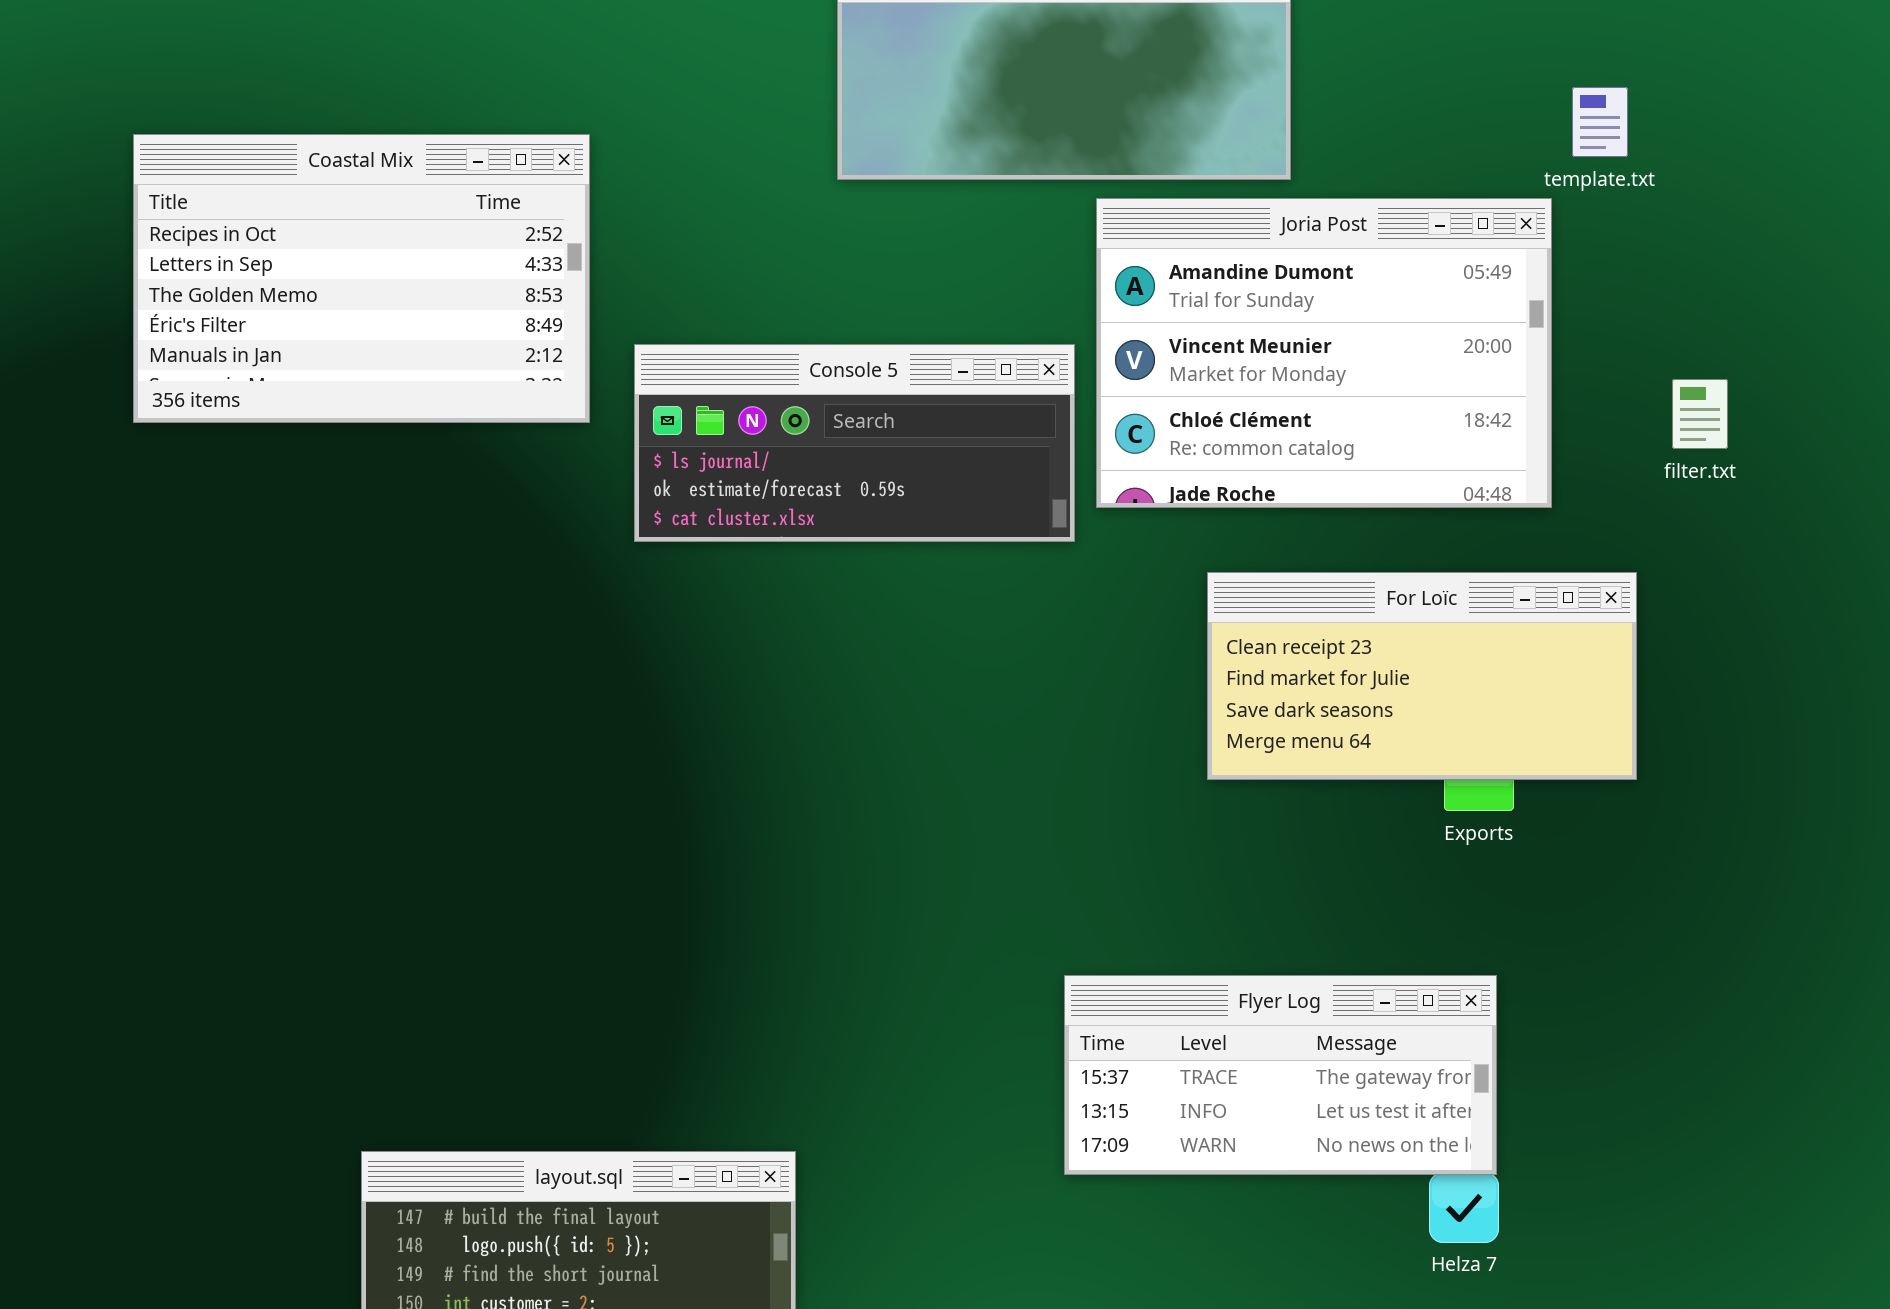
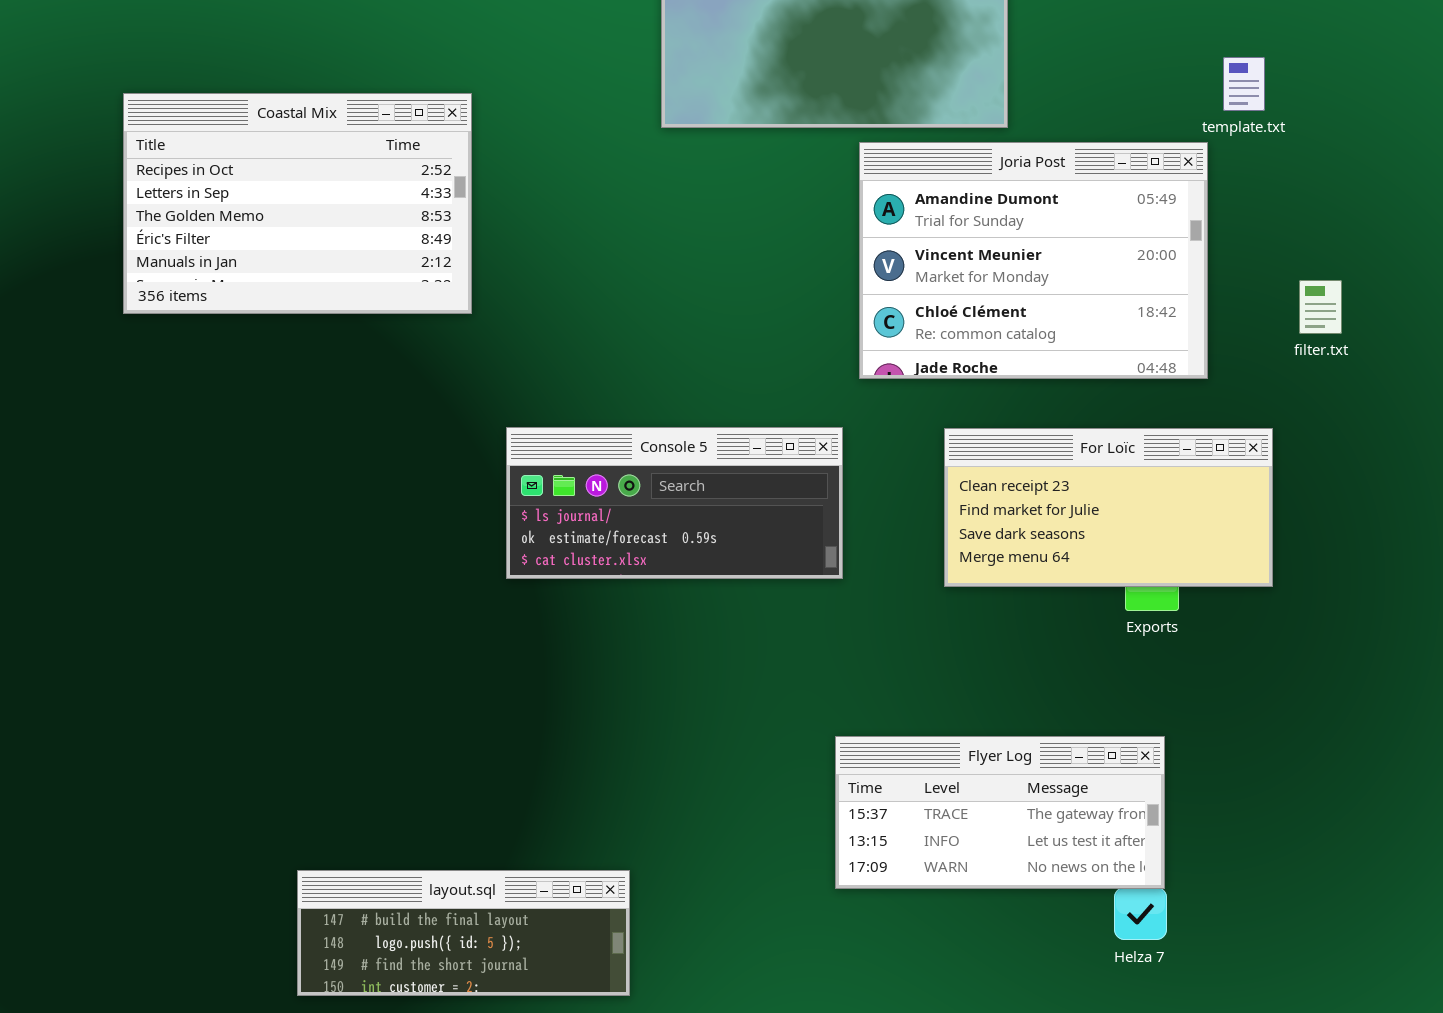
Console 5: [634,344,1075,542] -> [506,427,843,579], moved

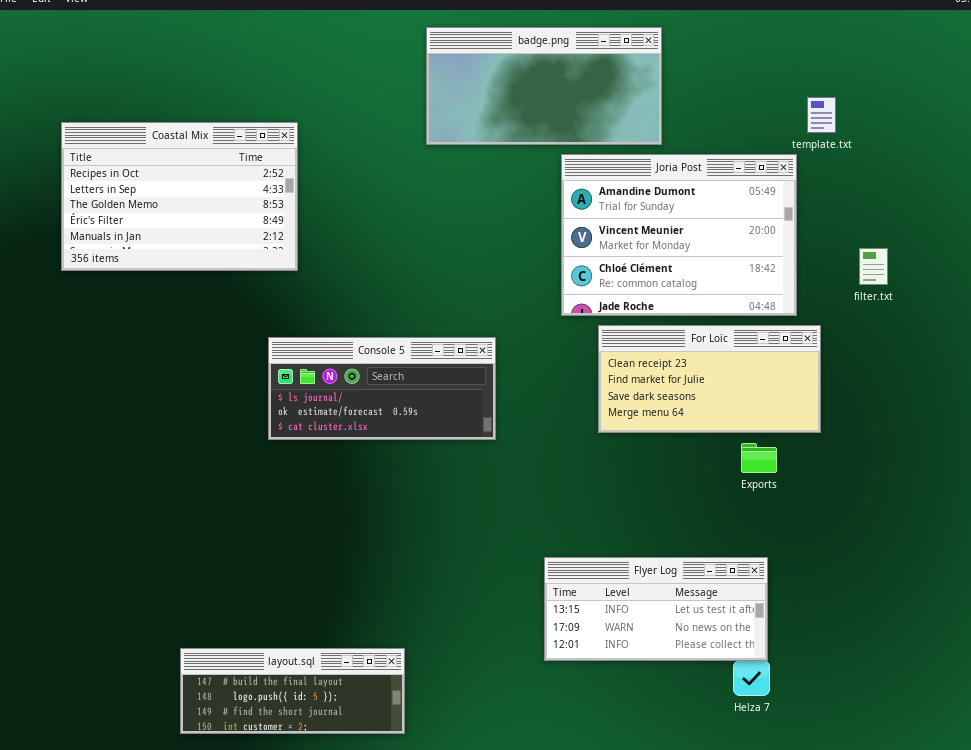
Console 5: [506,427,843,579] -> [268,337,496,440], moved
For Loïc: [944,428,1273,587] -> [598,325,821,433], moved
Flyer Log: [835,736,1165,889] -> [544,557,768,661], scrolled down 1 row

